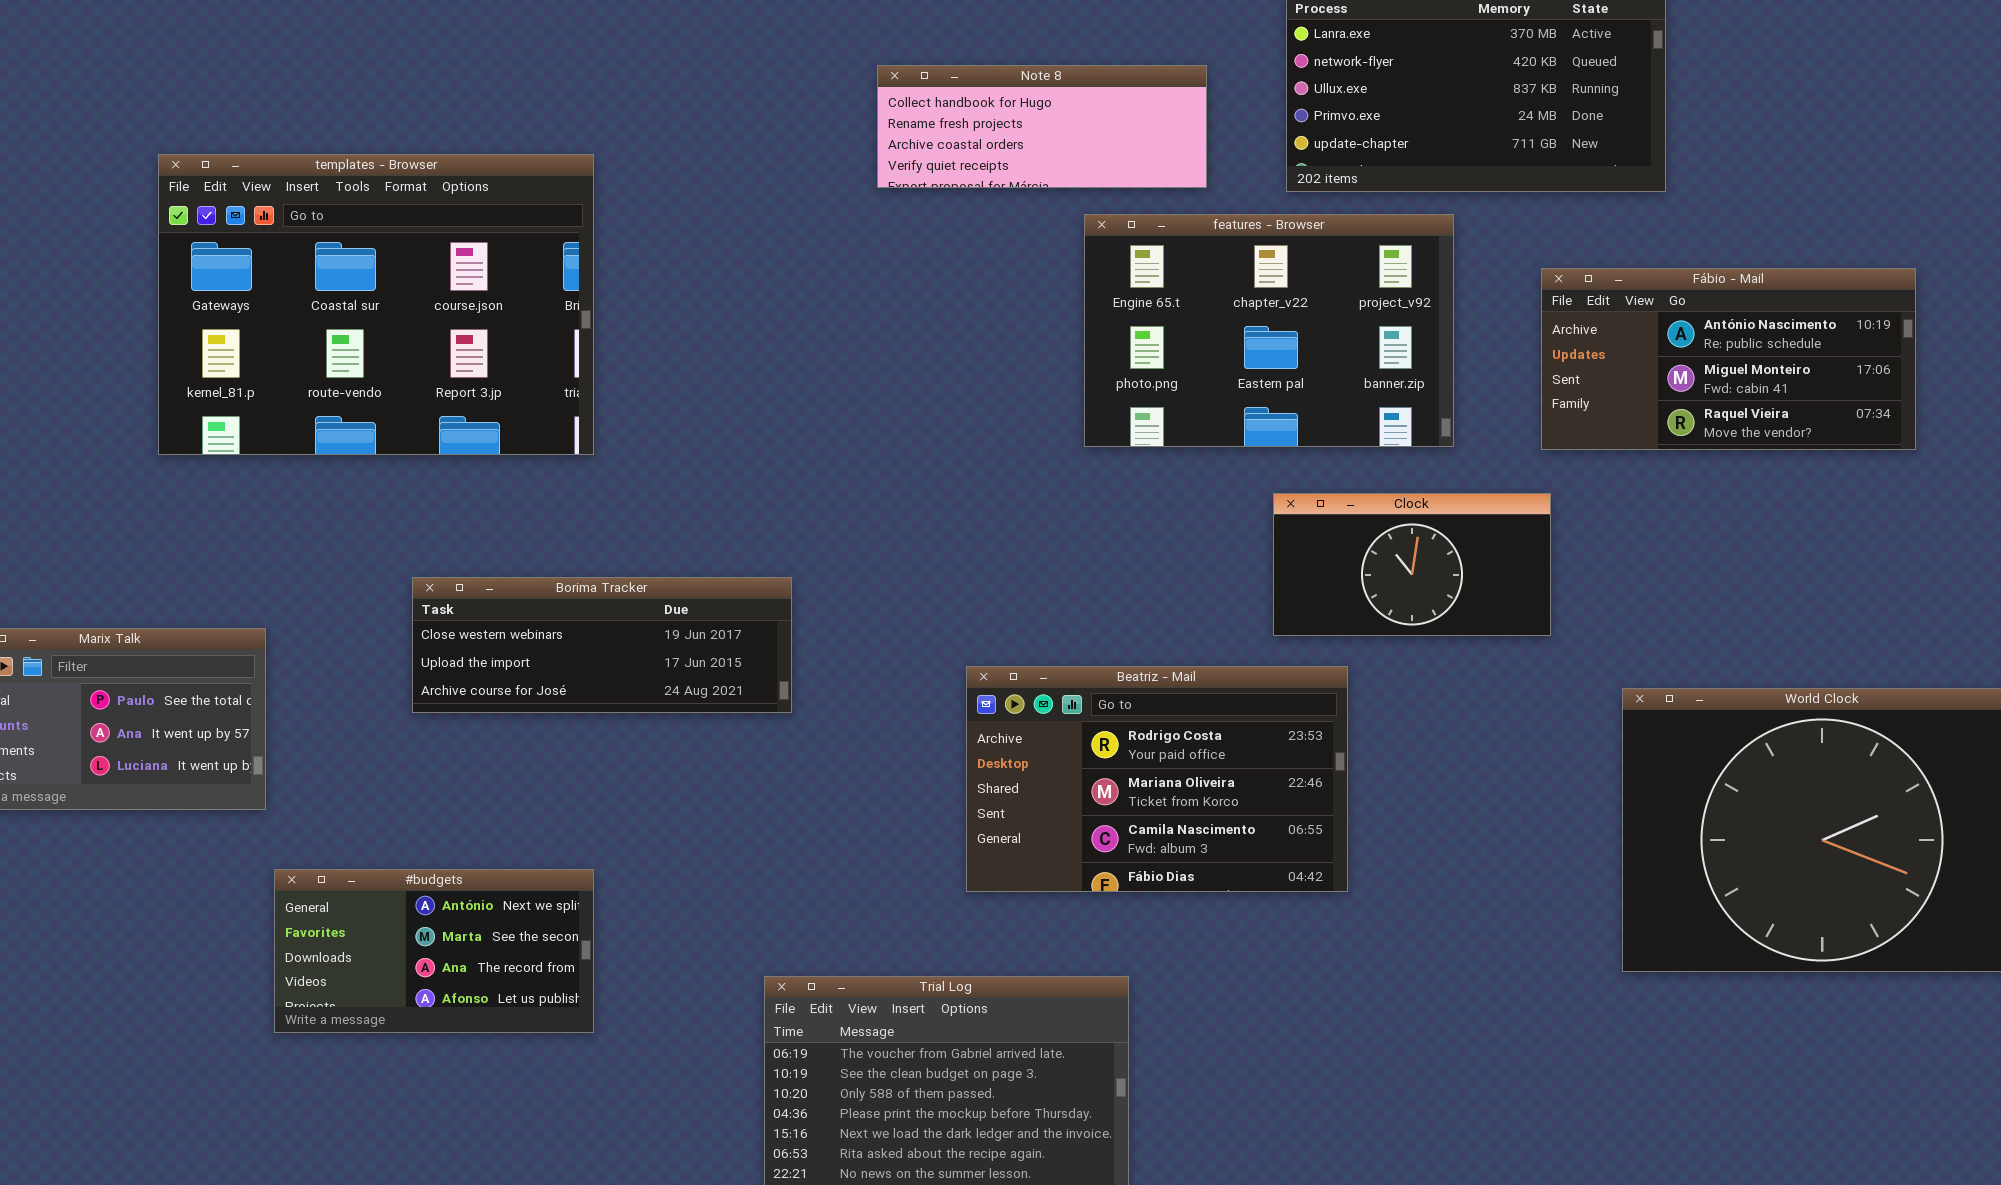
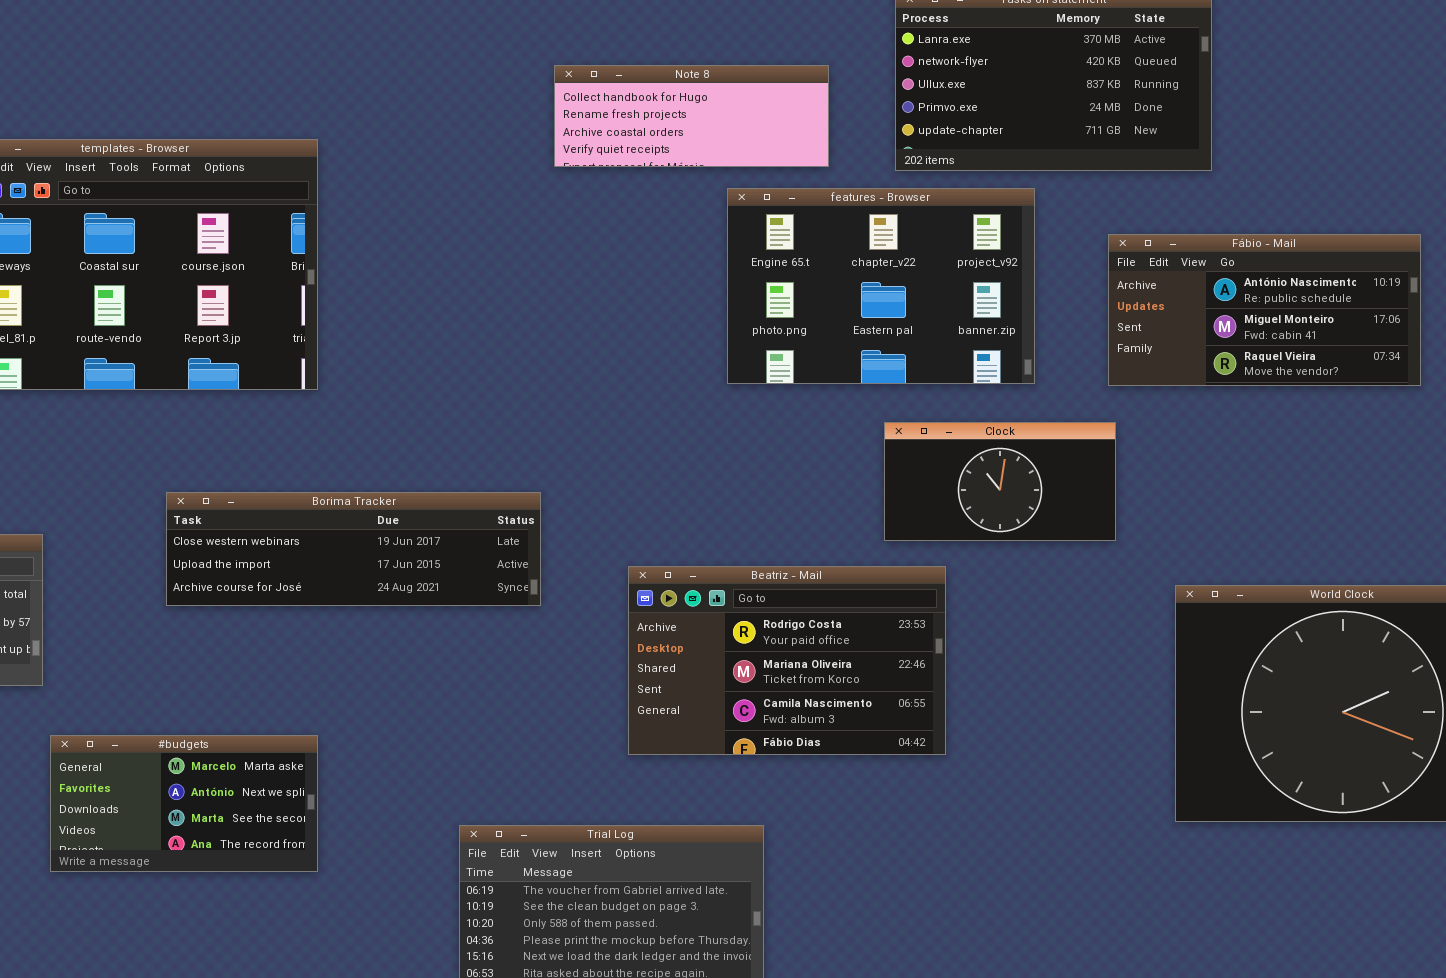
Borima Tracker: [412,577,792,713] -> [166,492,541,606], resized
#budgets: [274,869,594,1033] -> [50,735,318,872], scrolled up 1 row

